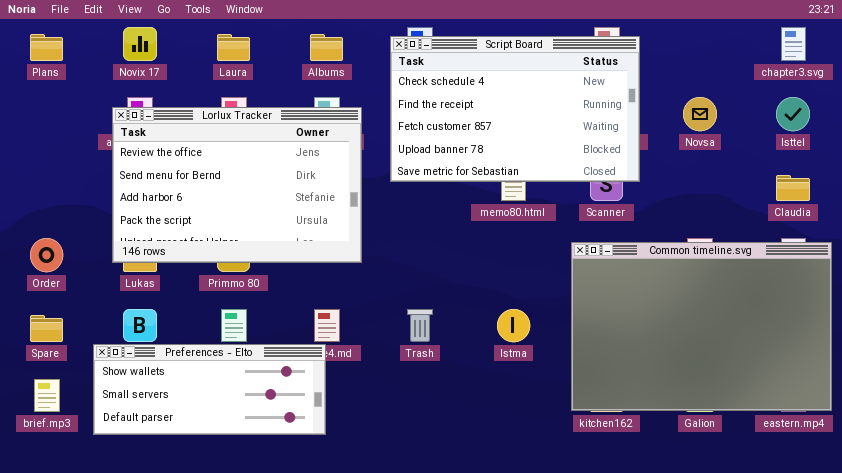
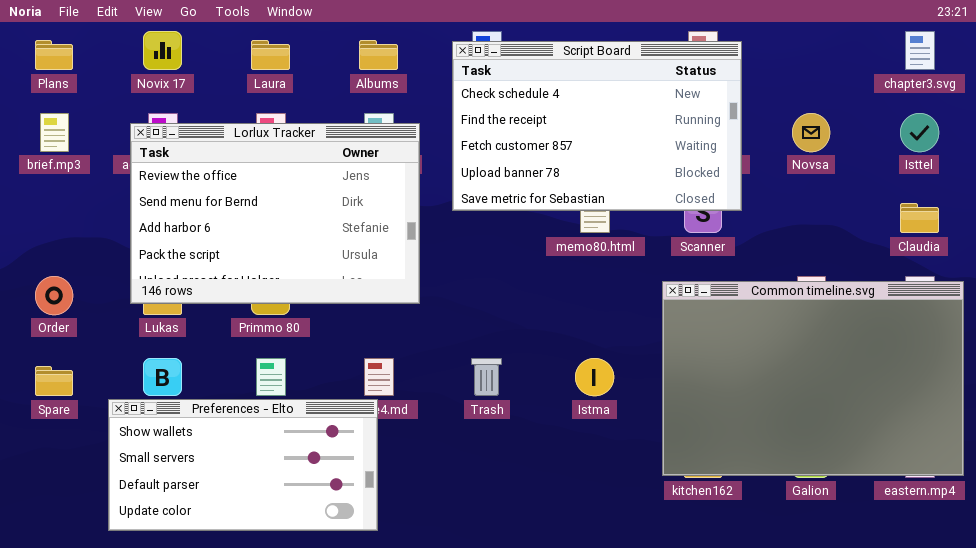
Preferences - Elto: [93,344,326,435] -> [108,399,378,531], resized
brief.mp3: [34,379,60,412] -> [40,113,69,152], moved

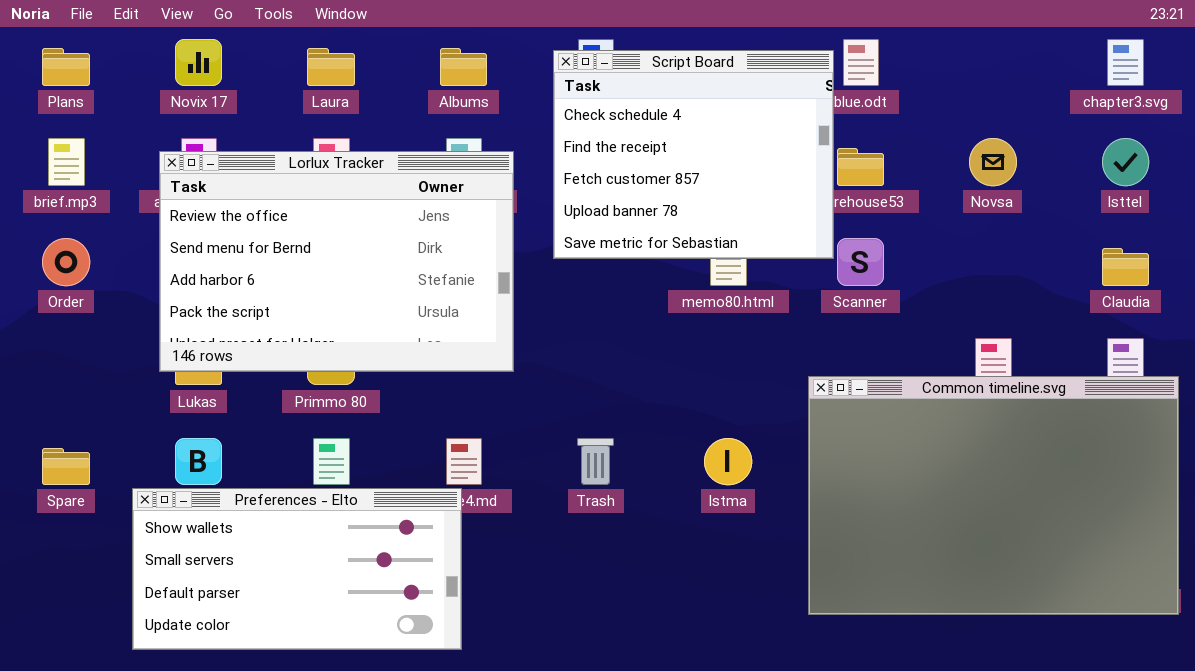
Script Board: [452,41,742,211] -> [553,50,834,259], resized
Order: [35,276,73,315] -> [42,238,90,286], moved
Common timeline.svg: [662,281,964,476] -> [808,376,1179,615], moved

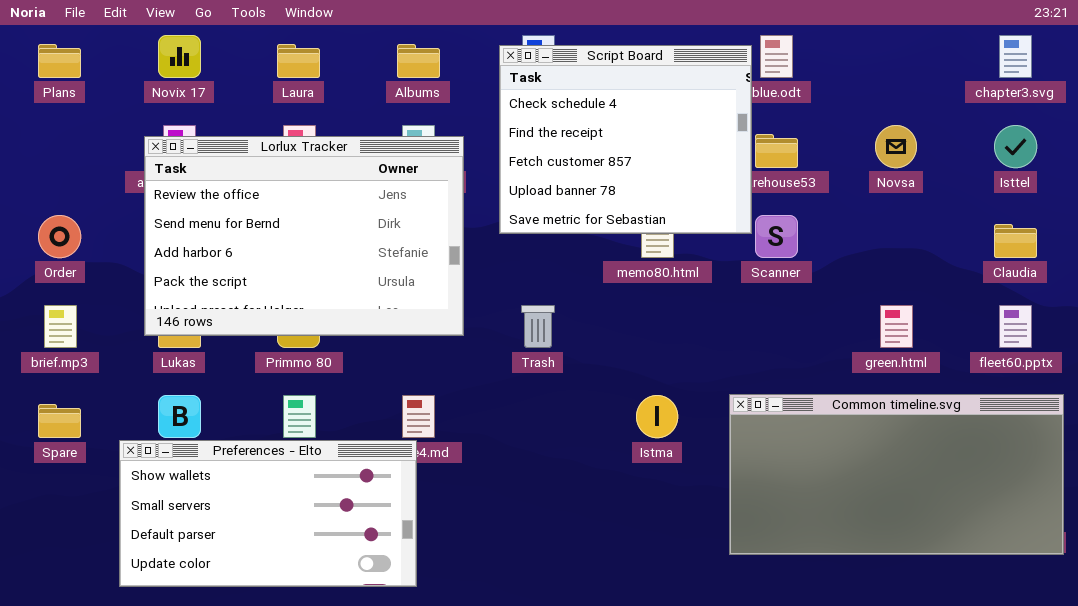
brief.mp3: [48,138,85,186] -> [44,305,77,348], moved
Common timeline.svg: [808,376,1179,615] -> [729,394,1064,555], resized
Trash: [577,438,614,485] -> [521,305,555,348], moved

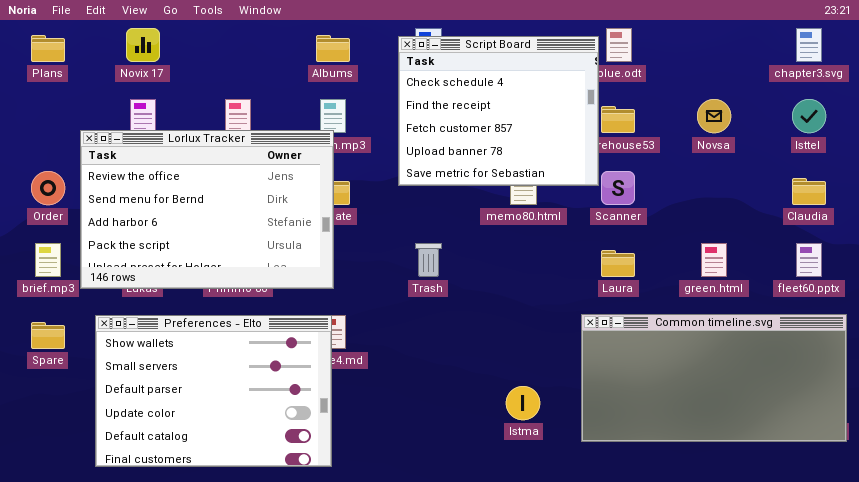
Laura: [277,44,320,78] -> [601,250,635,277], moved
Lorlux Tracker: [144,136,464,336] -> [80,130,334,289], moved
Istma: [636,395,678,438] -> [506,386,540,420], moved
Preferences - Elto: [119,440,417,587] -> [95,315,332,467], resized

